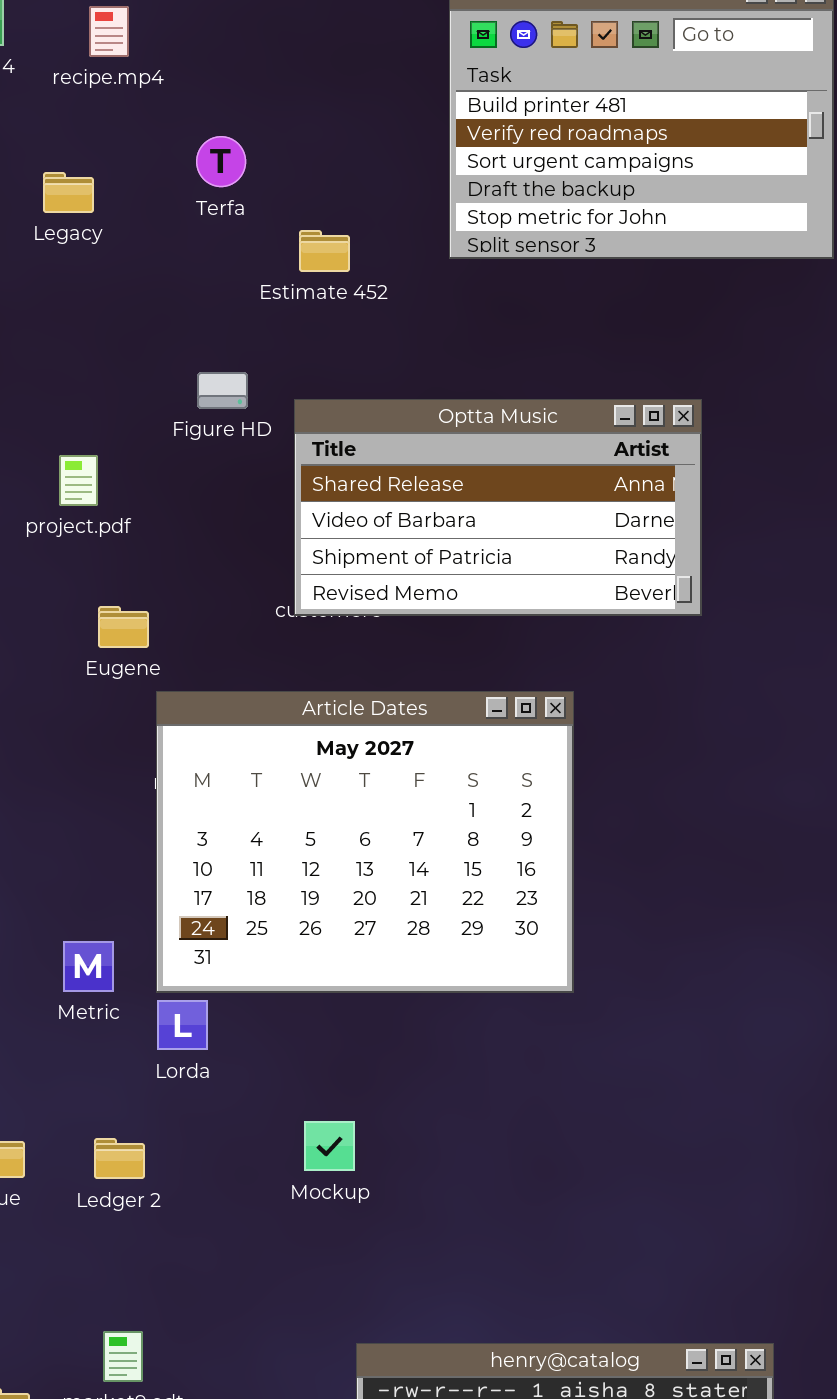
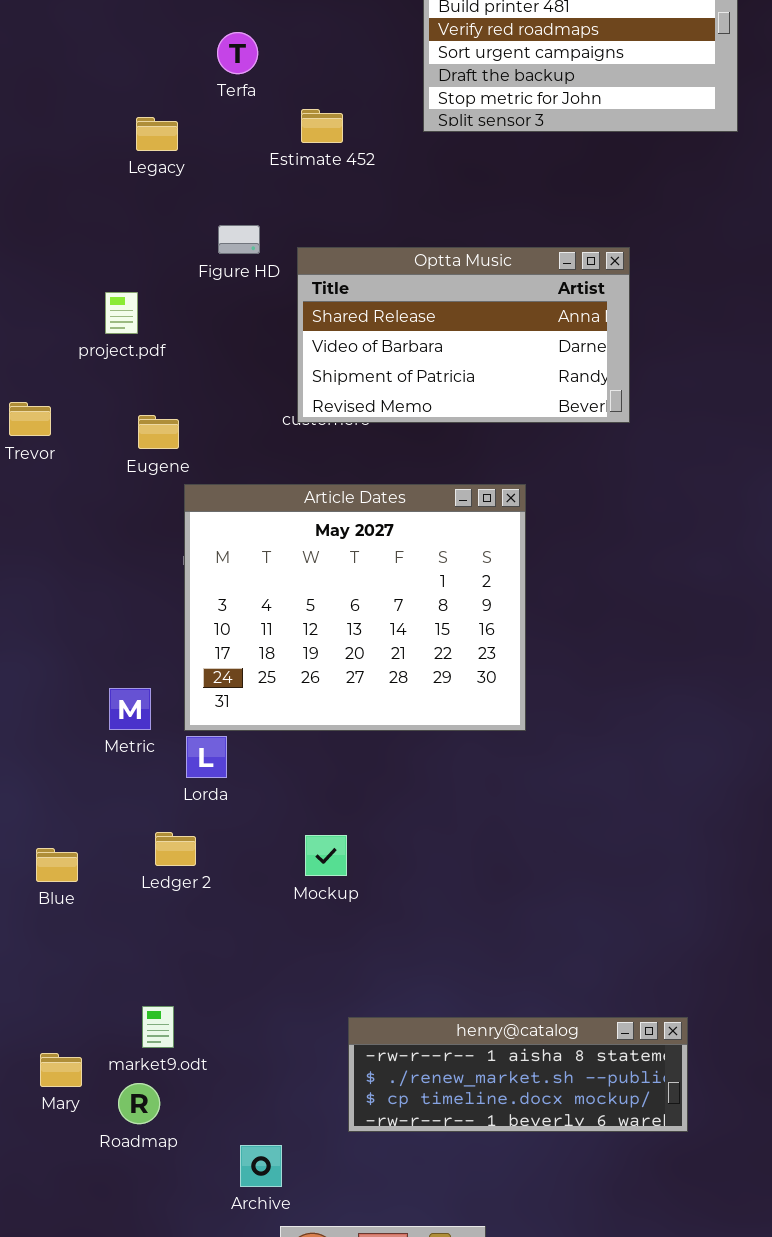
Legacy: [43,172,94,213] -> [136,117,178,151], moved
Ledger 2: [94,1138,145,1179] -> [155,832,196,866], moved

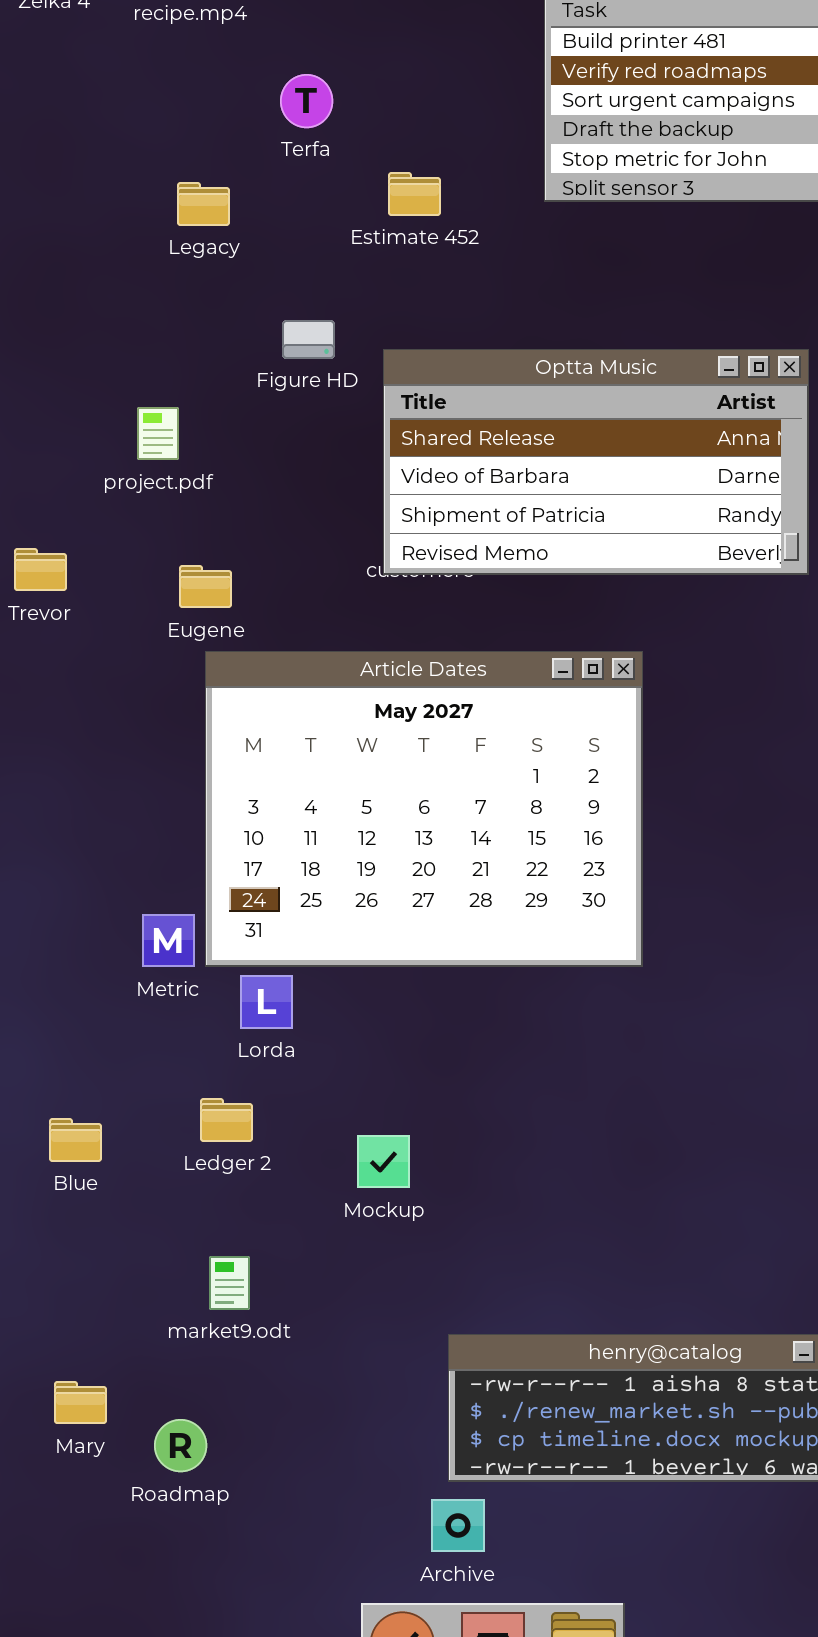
Article Dates: [184,484,526,731] -> [205,651,643,967], moved
Mockup: [305,835,347,876] -> [357,1135,410,1188], moved
market9.odt: [142,1006,174,1048] -> [209,1256,250,1310], moved
Archive: [240,1145,282,1187] -> [431,1499,485,1552], moved

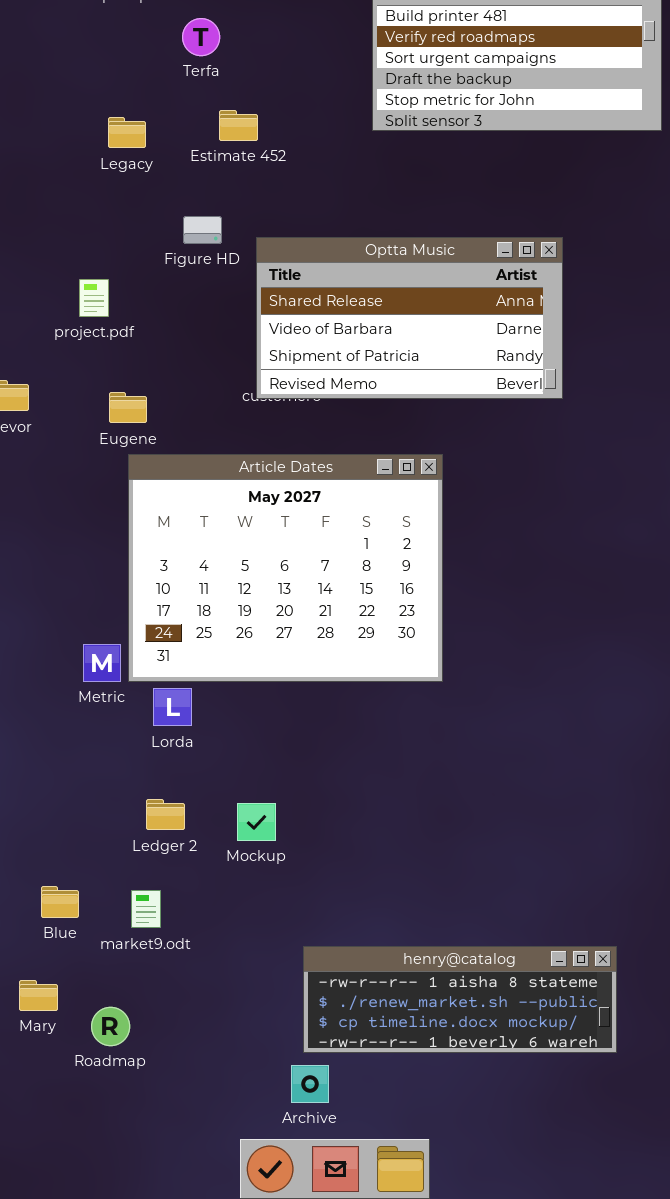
Terfa: [280,74,333,128] -> [182,18,220,56], moved
Estimate 452: [388,172,441,216] -> [219,110,258,141], moved
Ledger 2: [200,1098,253,1142] -> [146,799,185,830], moved
Blue: [49,1118,102,1162] -> [41,886,79,918], moved

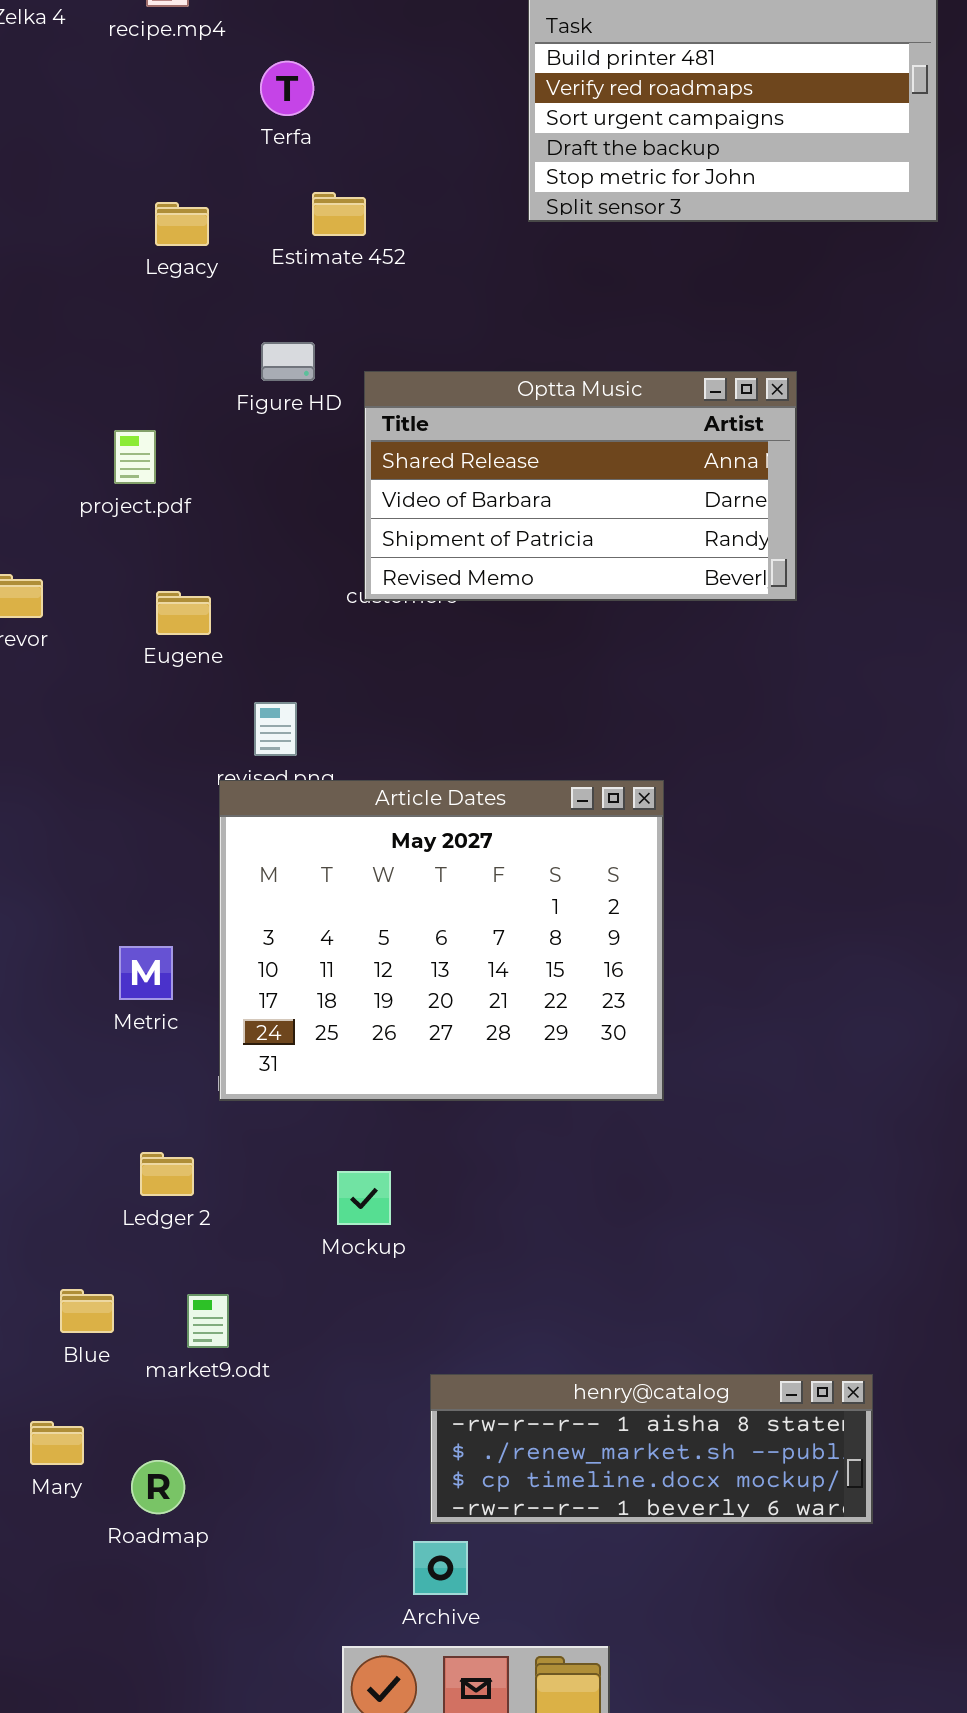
Article Dates: [128,454,443,682] -> [219,780,664,1101], moved
Ledger 2: [146,799,185,830] -> [140,1152,194,1196], moved

